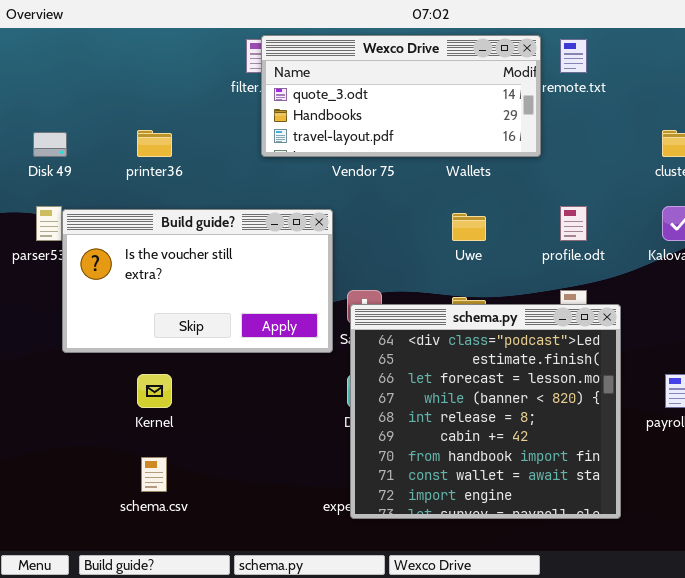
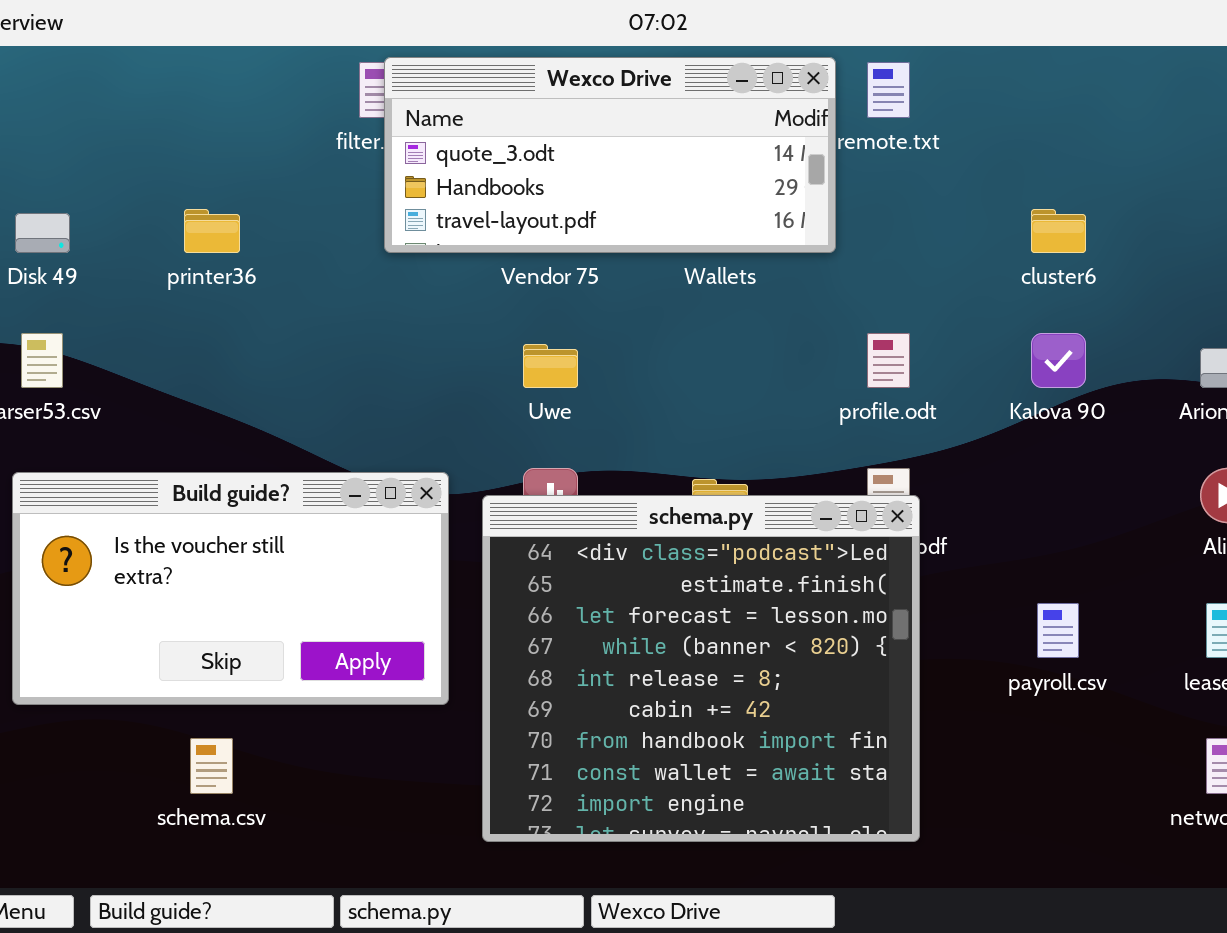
Build guide?: [62,209,333,353] -> [12,472,449,705], moved
Uwe: [452,213,486,241] -> [523,344,578,388], moved
schema.py: [350,304,621,519] -> [482,495,920,842], moved

